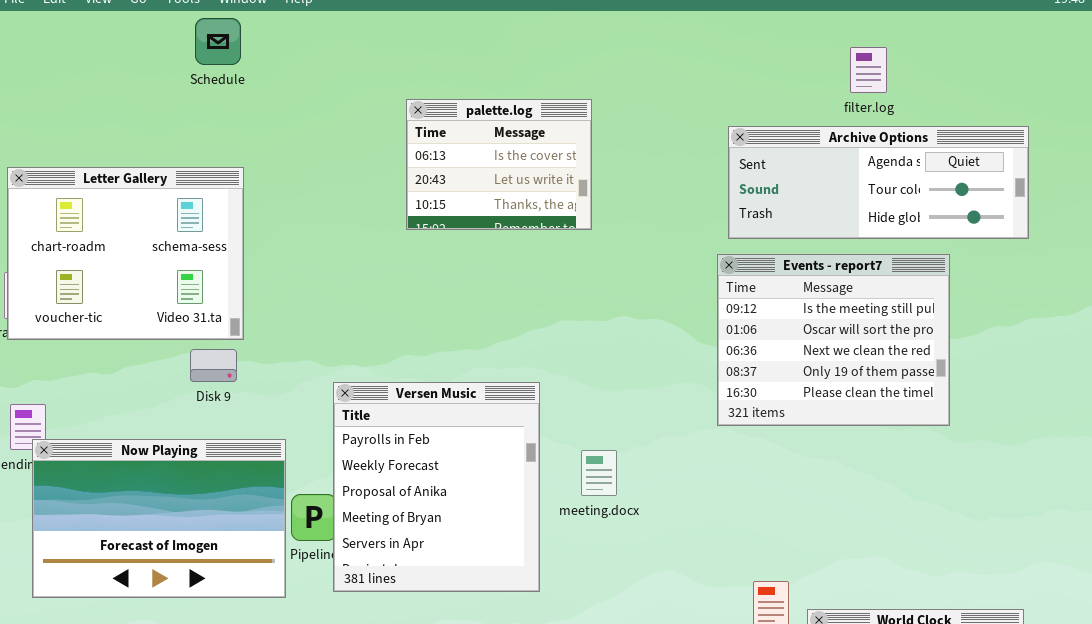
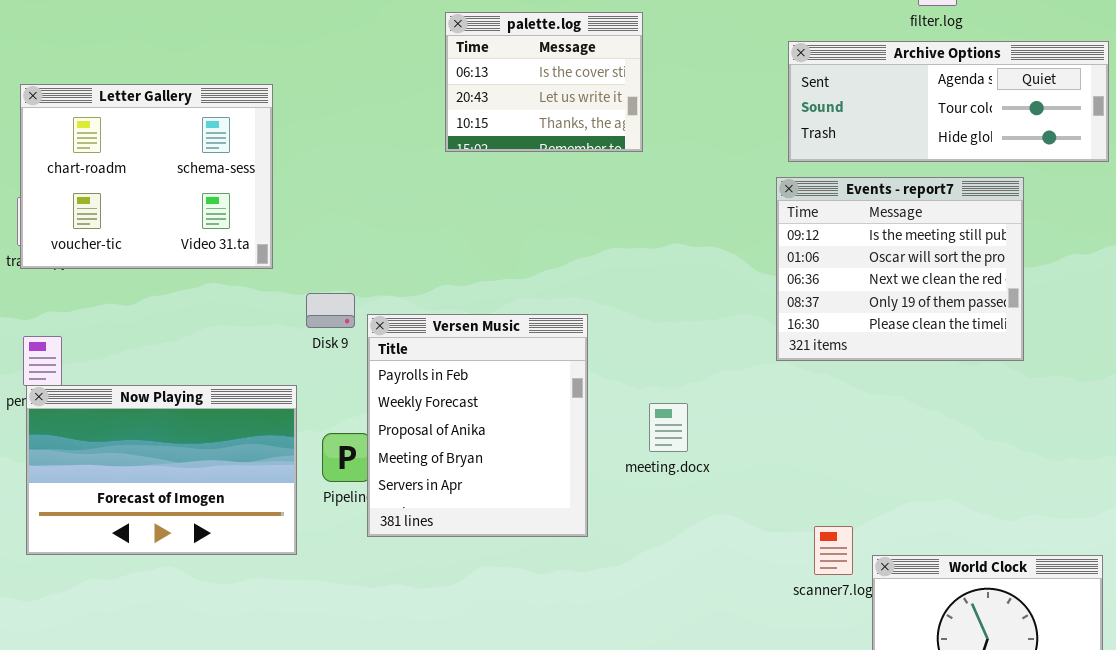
Disk 9: [190,349,237,382] -> [306,293,355,328], moved
Now Playing: [32,439,286,598] -> [26,385,297,555], moved
meeting.docx: [581,450,617,496] -> [649,403,688,452], moved

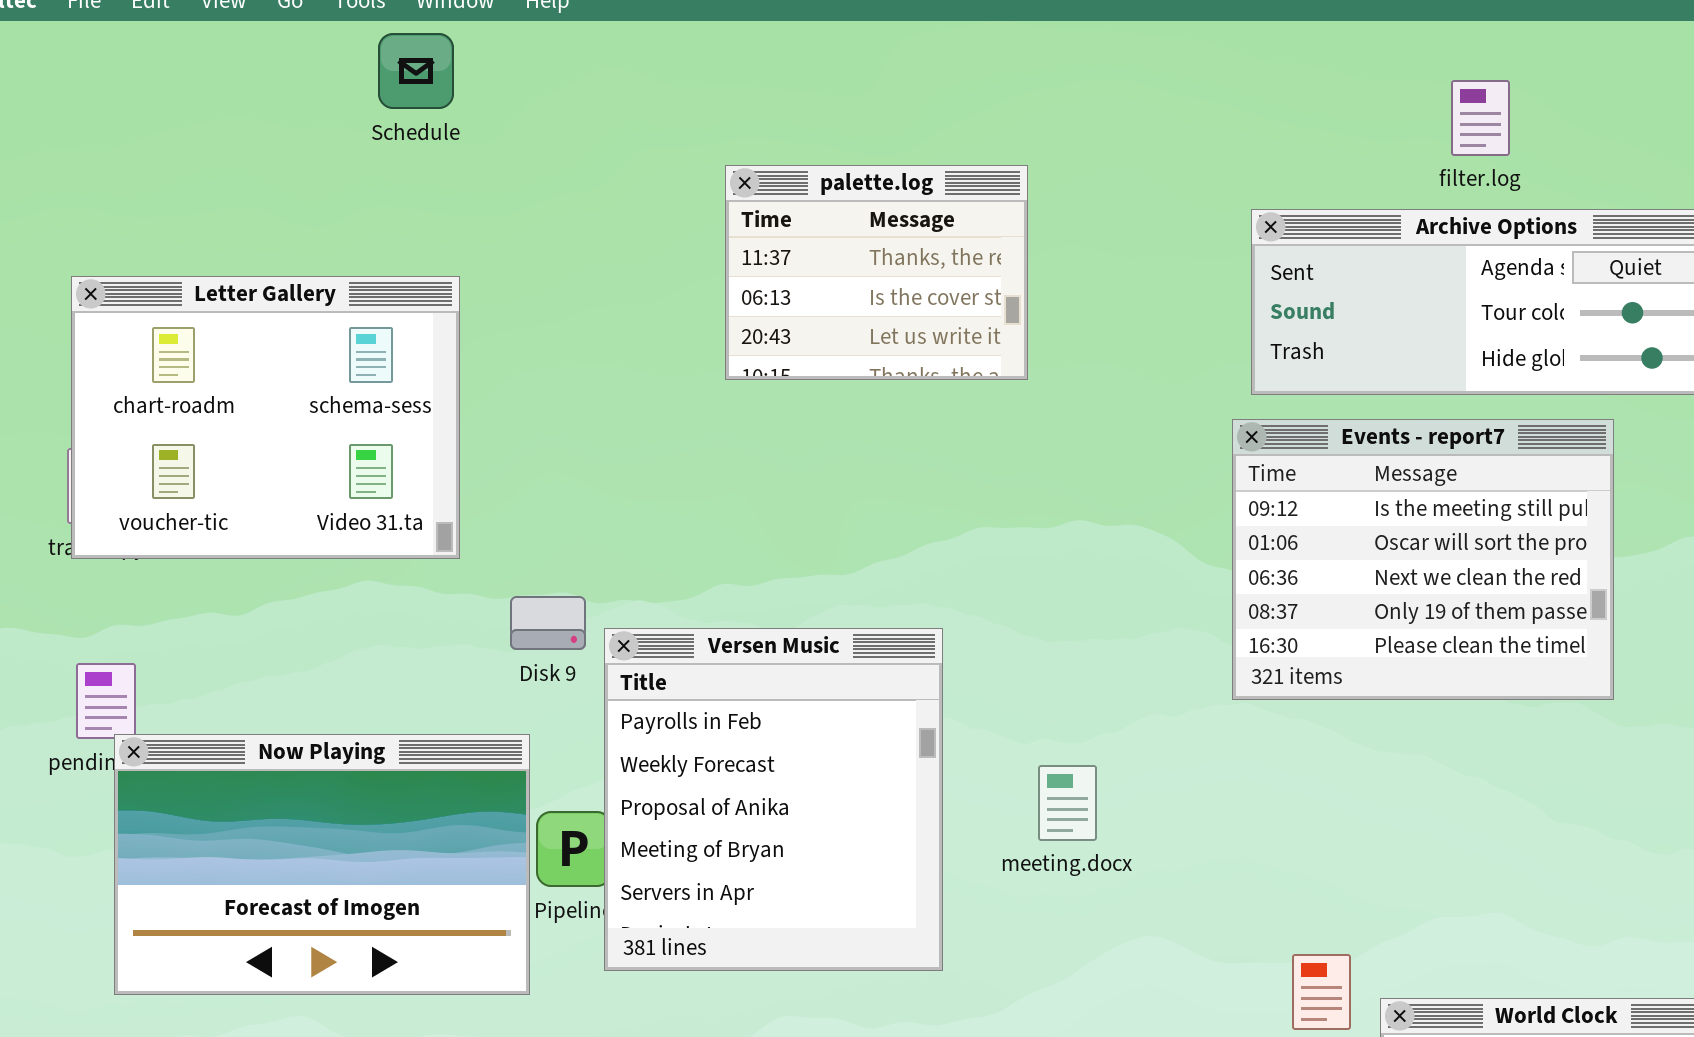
palette.log: [445,12,643,152] -> [725,165,1028,380], scrolled up 1 row
Now Playing: [26,385,297,555] -> [114,734,530,995], moved

